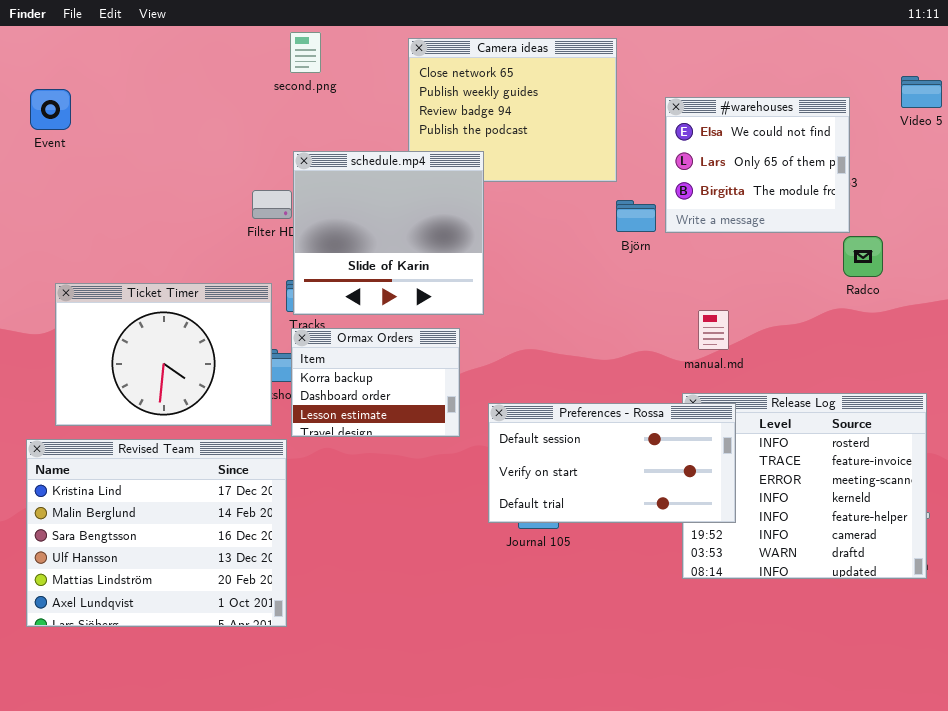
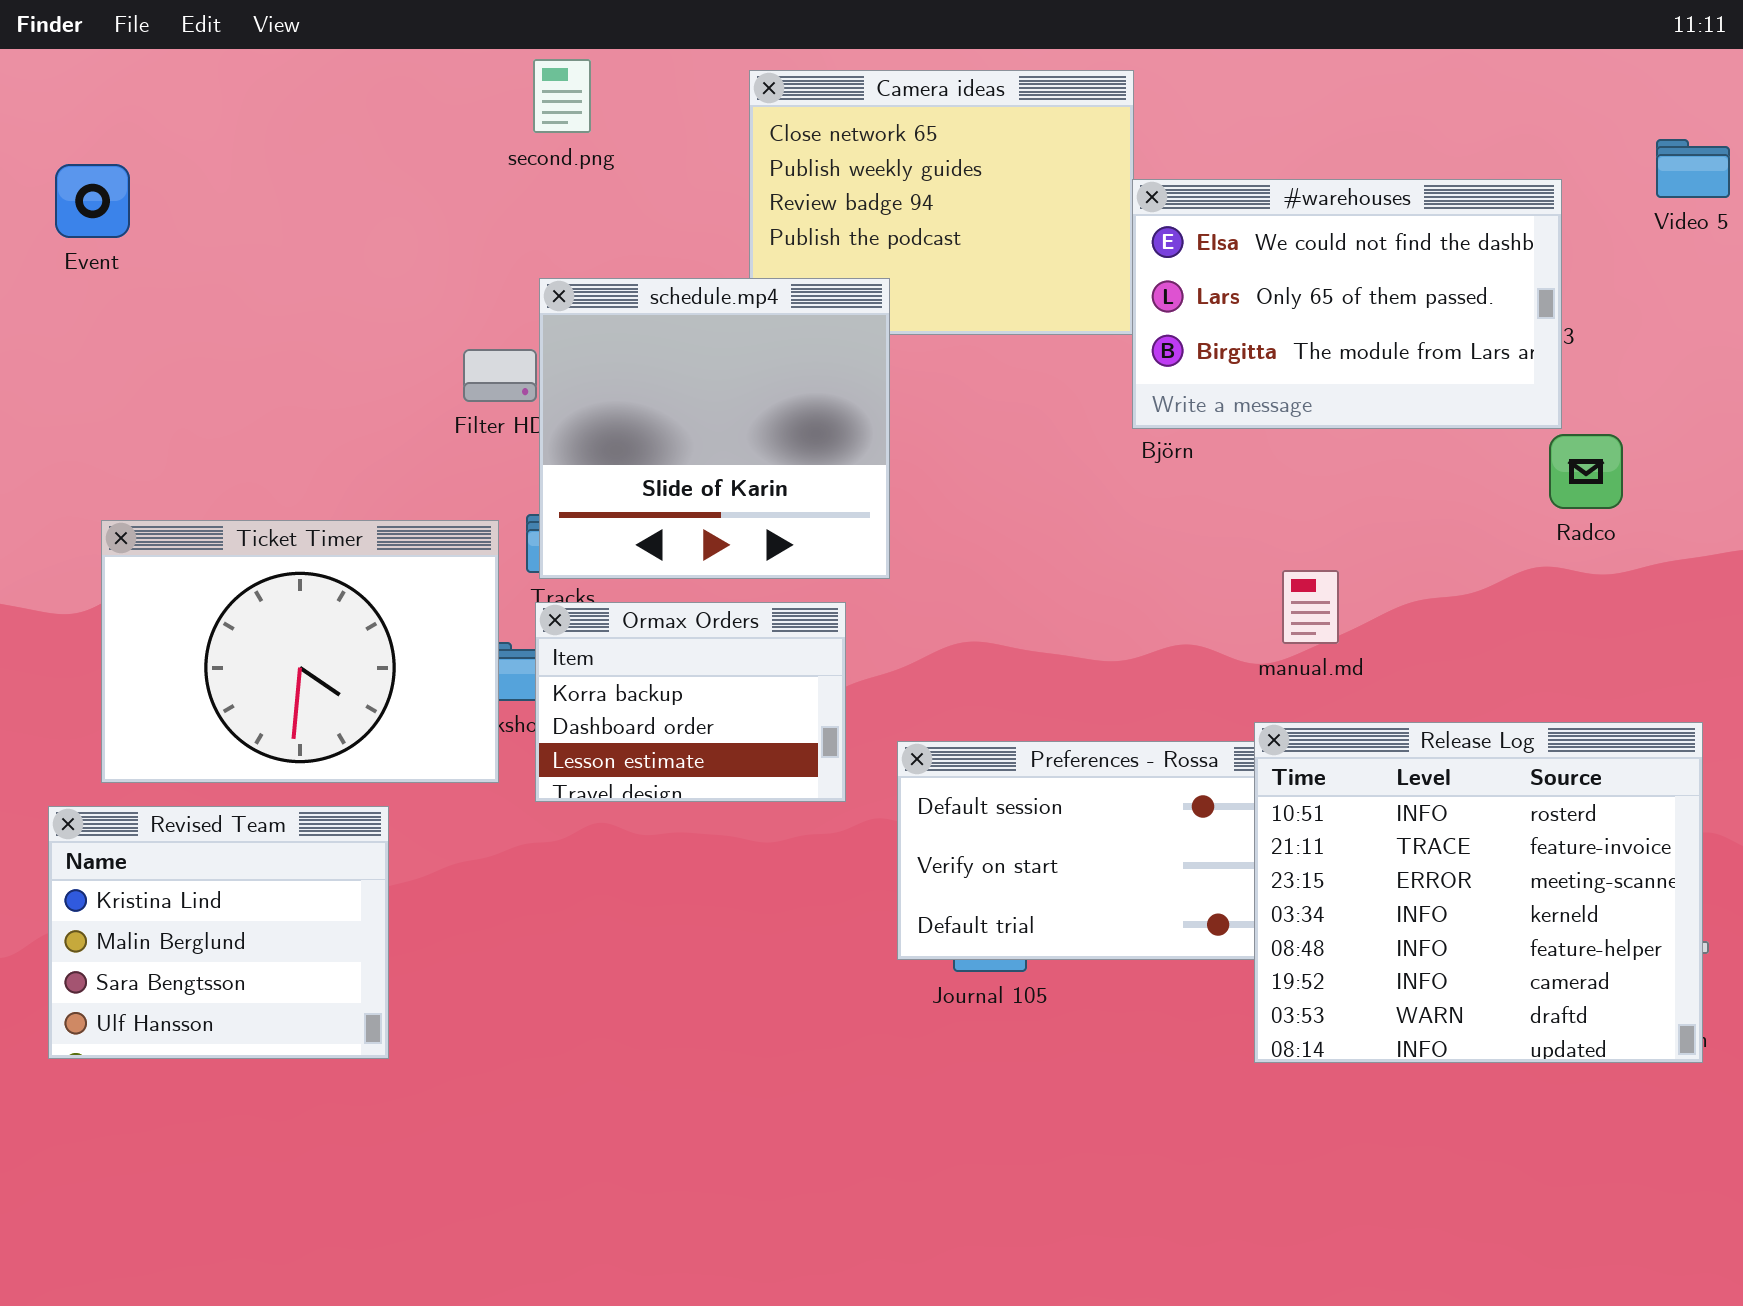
#warehouses: [665,97,850,233] -> [1132,179,1562,429], resized
Release Log: [682,393,927,579] -> [1254,722,1703,1063], raised
Revised Team: [26,439,287,627] -> [48,806,389,1059], resized

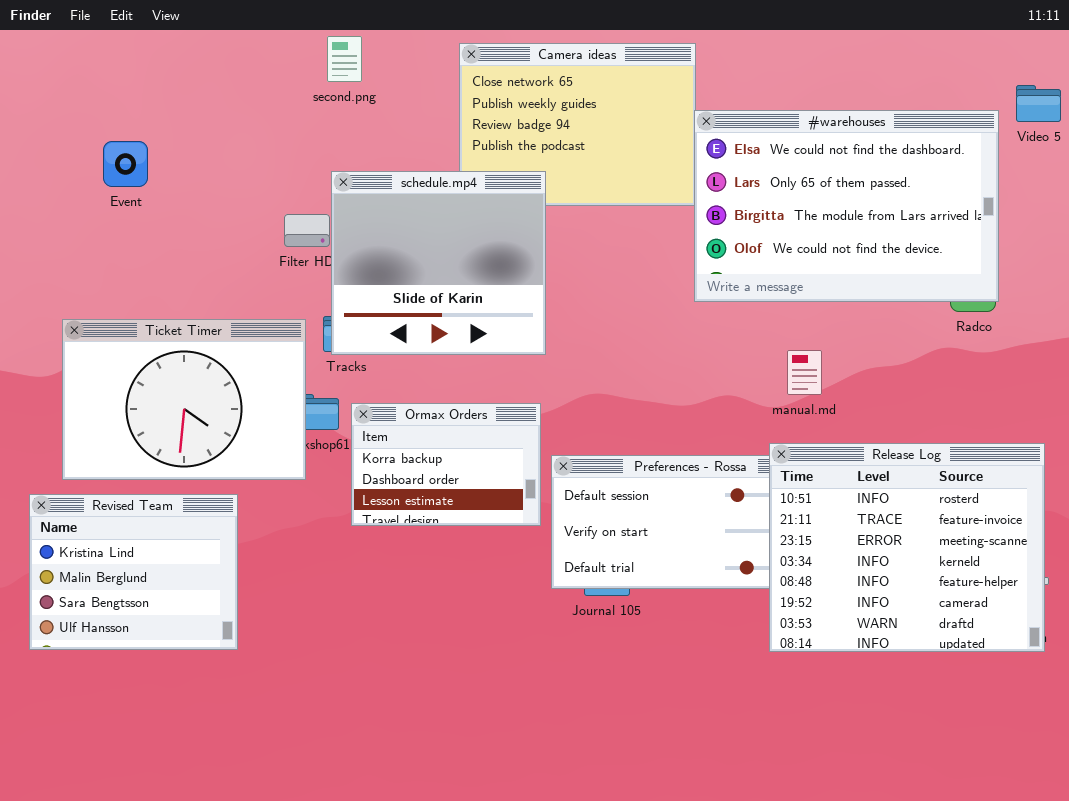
Event: [55,164,130,238] -> [103,141,148,187], moved
#warehouses: [1132,179,1562,429] -> [694,110,999,302], resized
Ormax Orders: [535,602,846,802] -> [351,403,541,526], moved

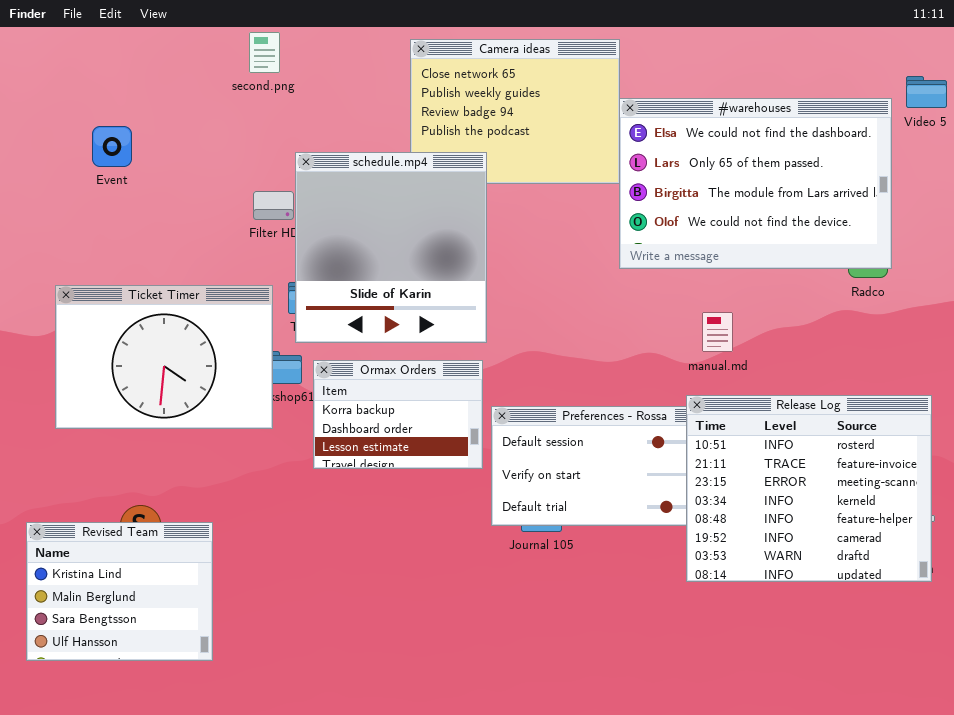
second.png: [327,36,362,82] -> [249,32,280,73], moved
schedule.mp4: [331,171,546,355] -> [295,152,487,343], resized
Revised Team: [29,494,238,650] -> [26,522,213,661], moved

